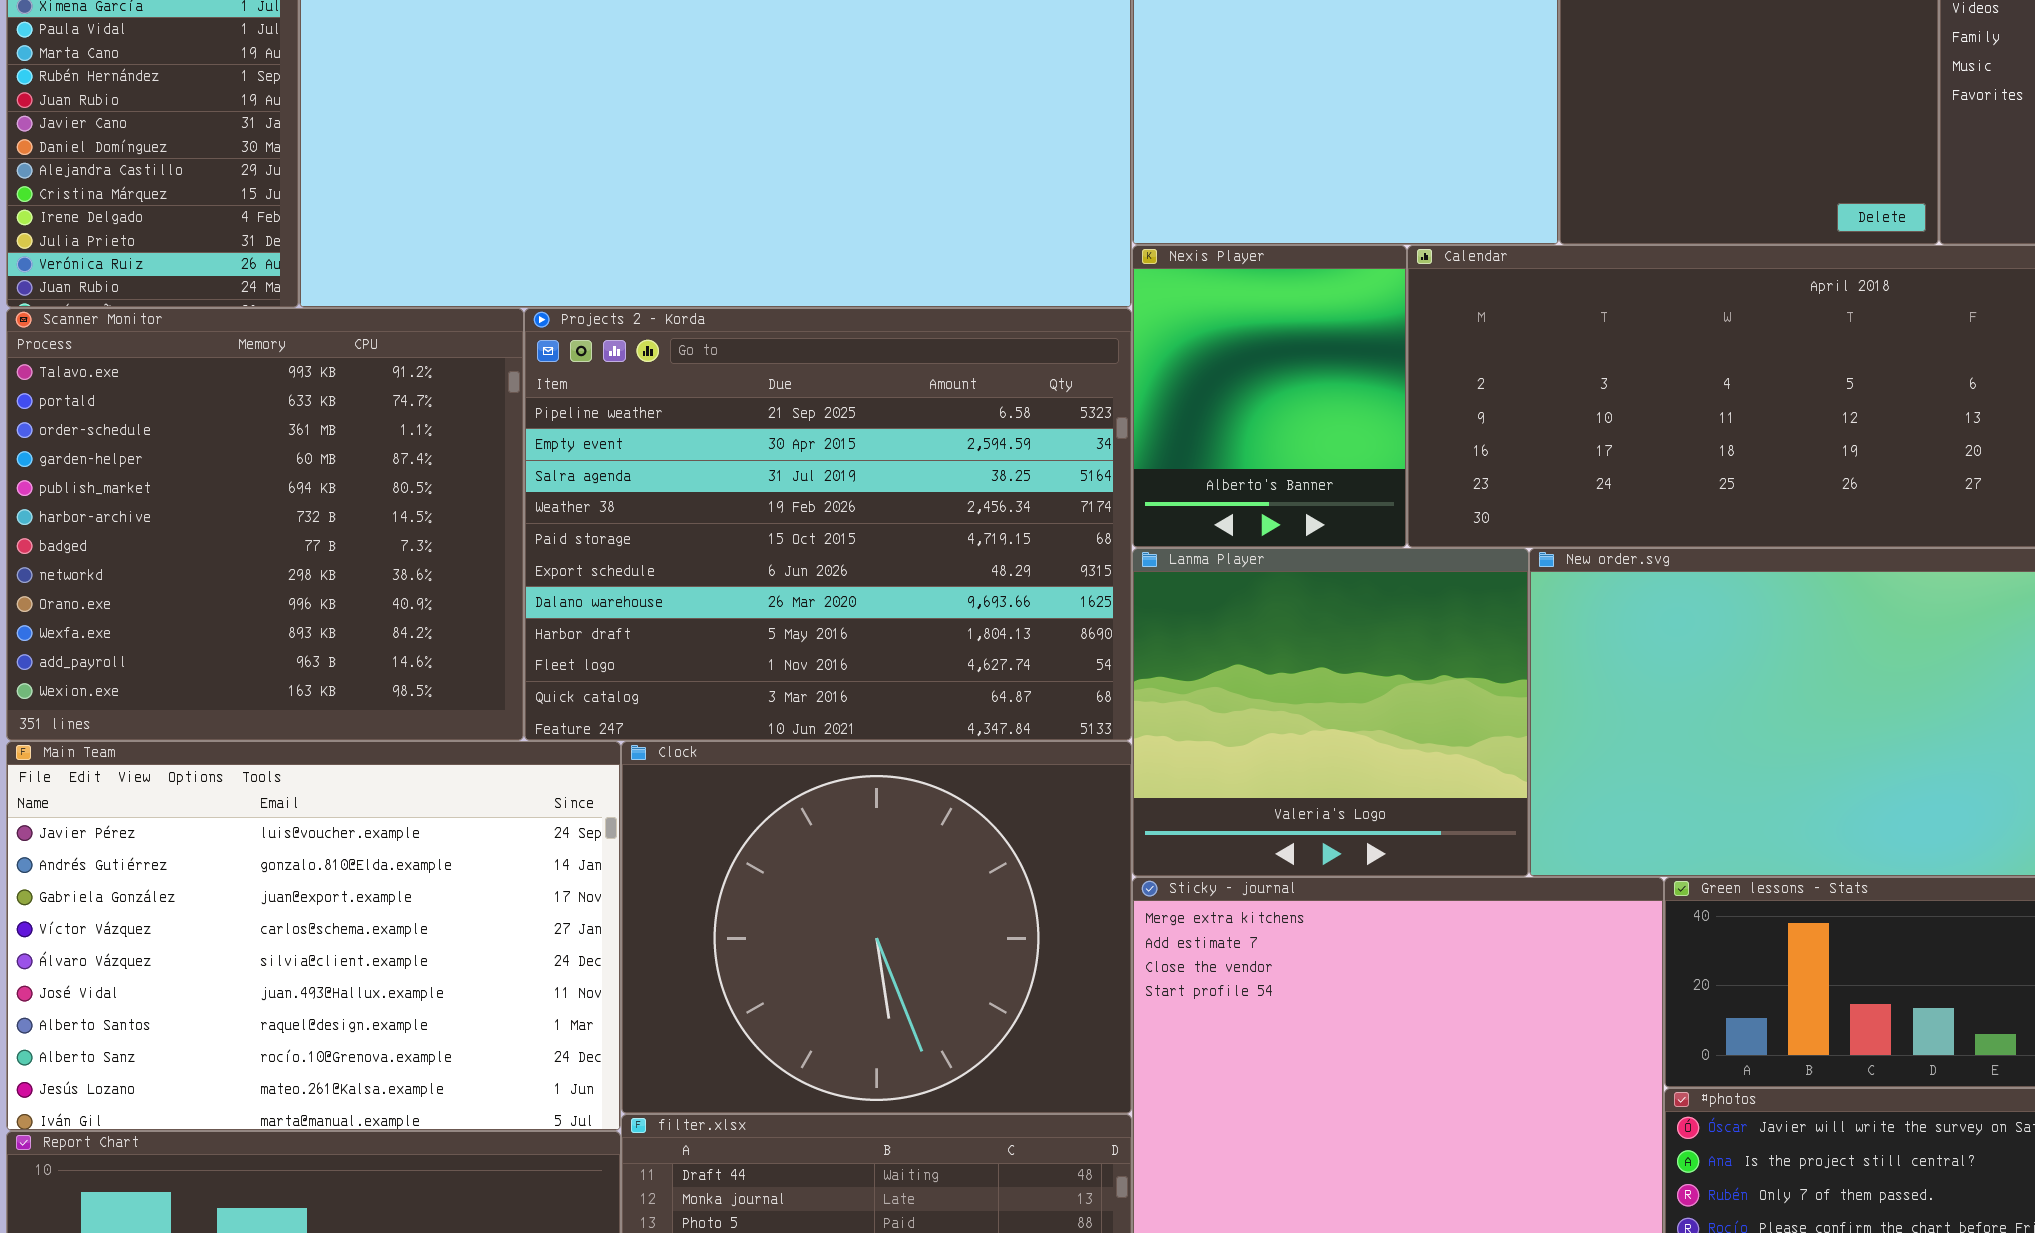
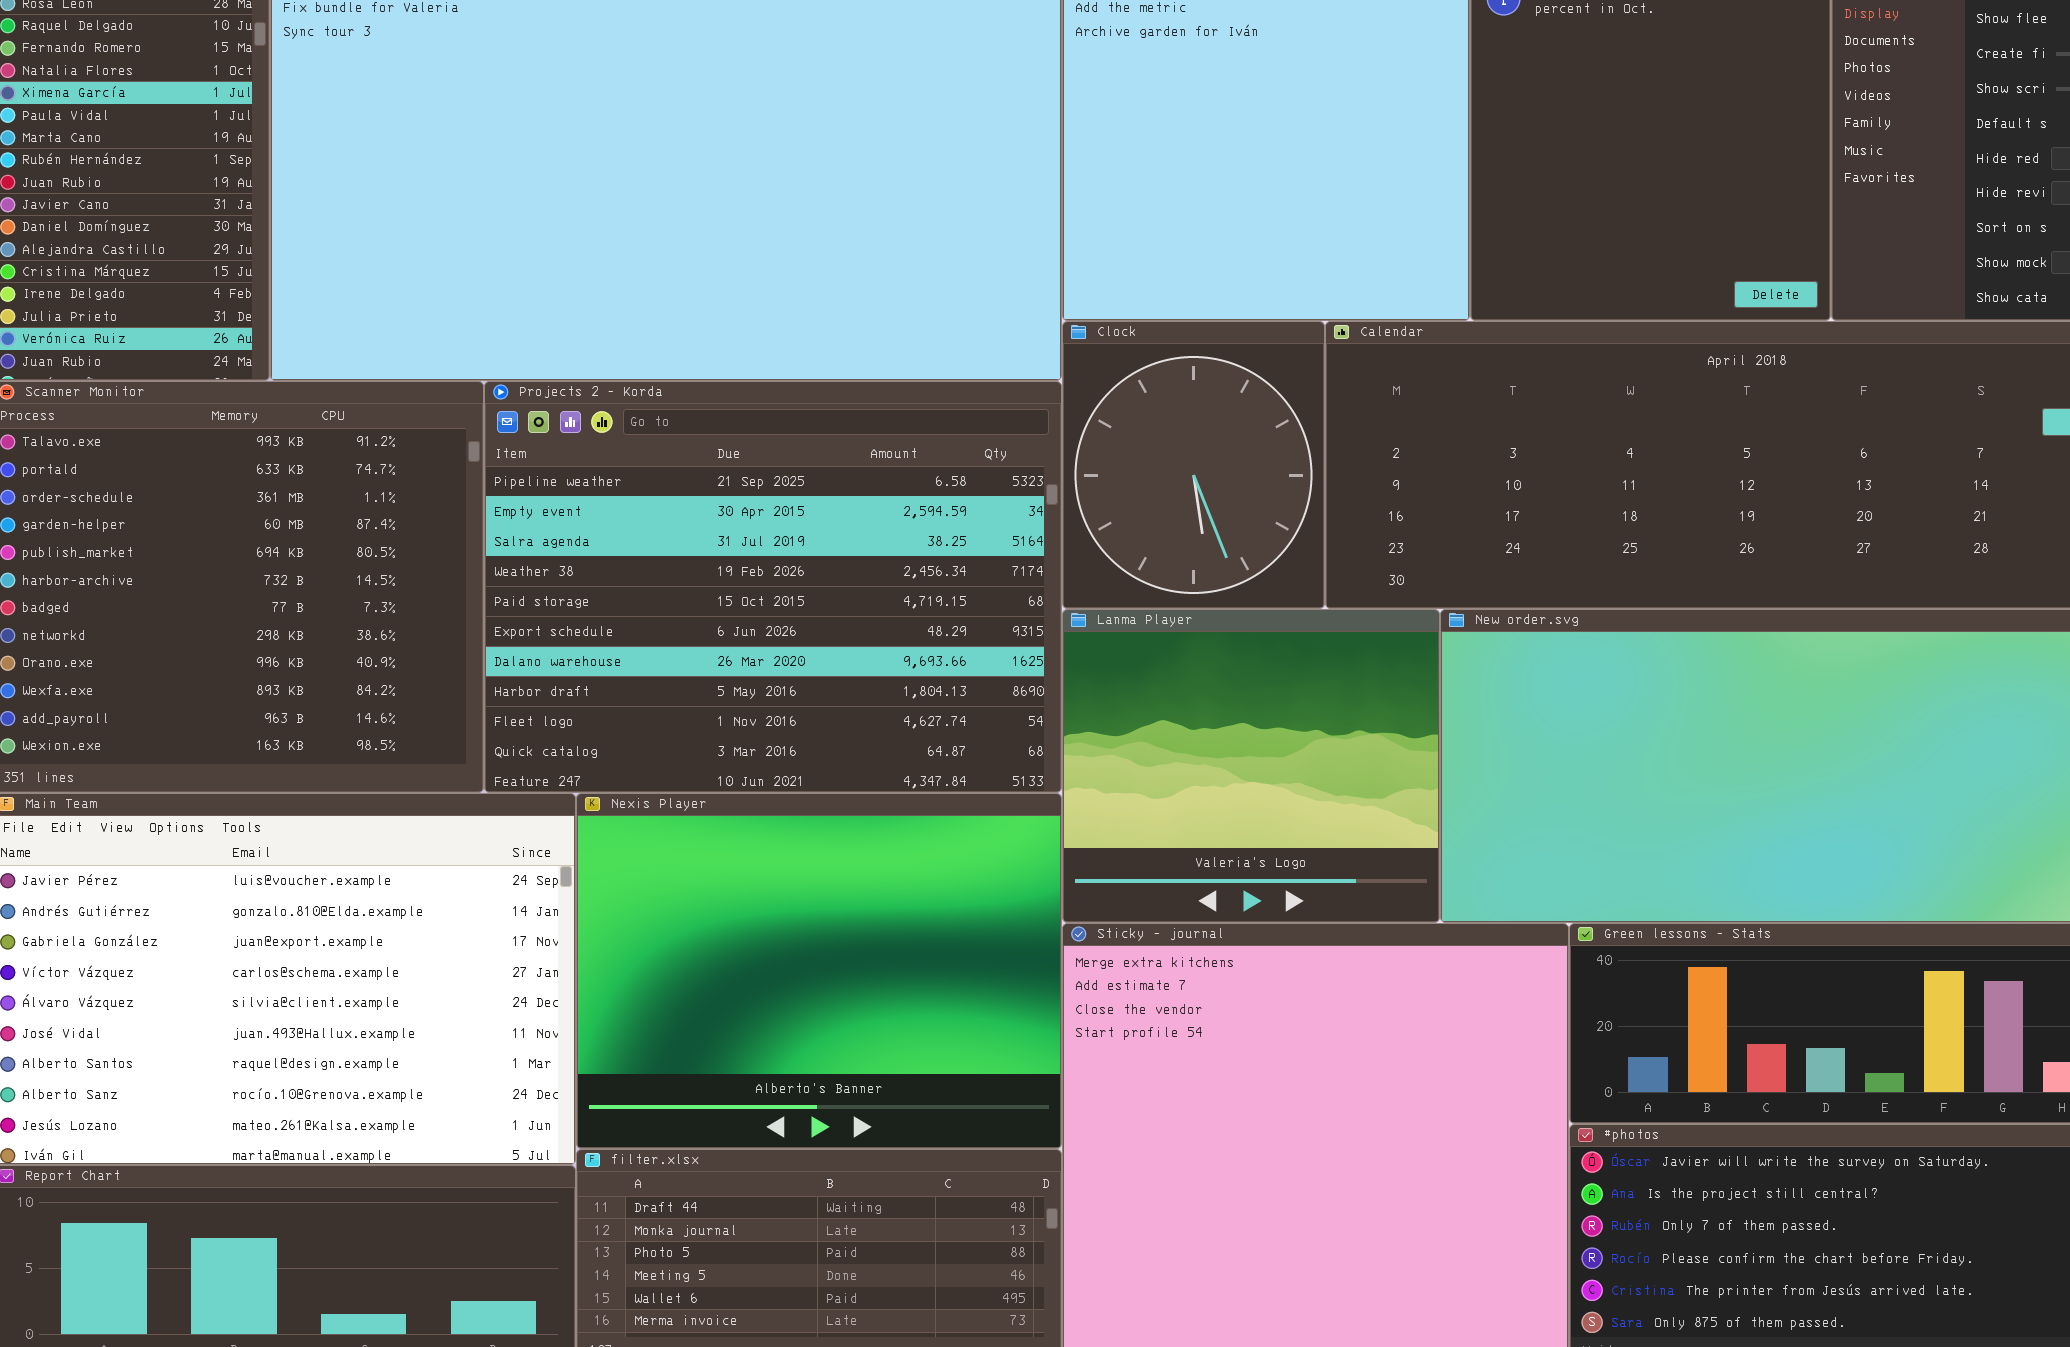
Nexis Player: [1132,245,1407,548] -> [576,793,1062,1149], moved, resized
Clock: [621,741,1132,1114] -> [1062,321,1325,609], moved, resized

